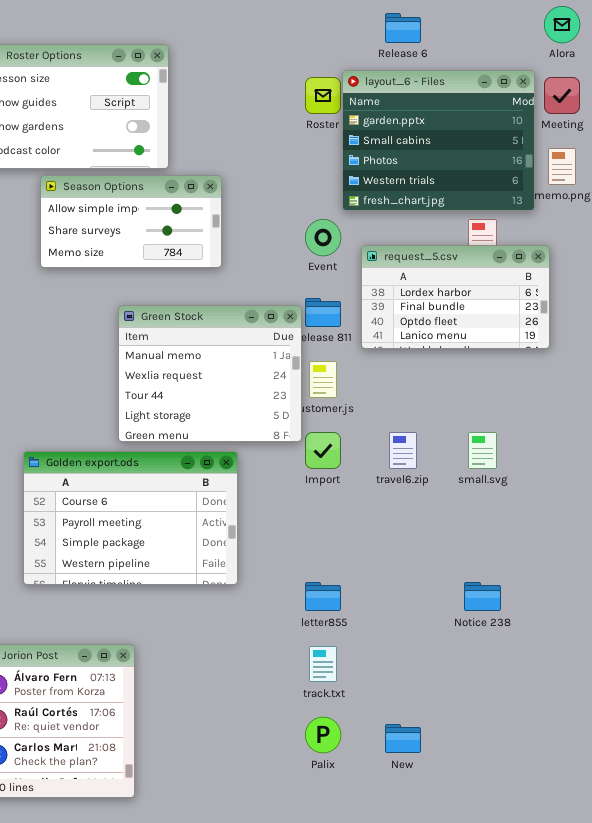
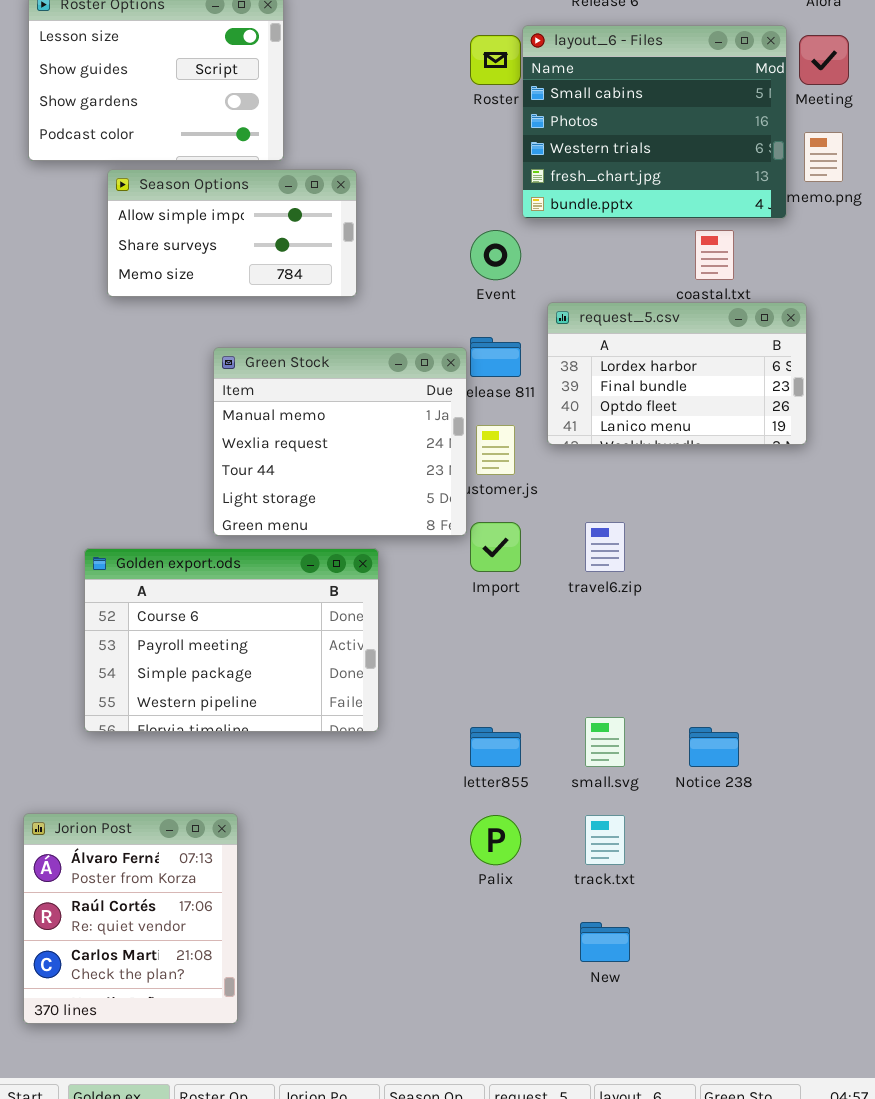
layout_6 - Files: [342,70,535,211] -> [522,25,787,219], scrolled down 1 row
request_5.csv: [361,245,550,349] -> [547,302,807,445], moved
small.svg: [468,432,497,469] -> [585,717,625,767], moved
track.txt: [309,646,337,682] -> [585,815,625,865], moved
Palix: [305,717,341,753] -> [470,815,521,865], moved

